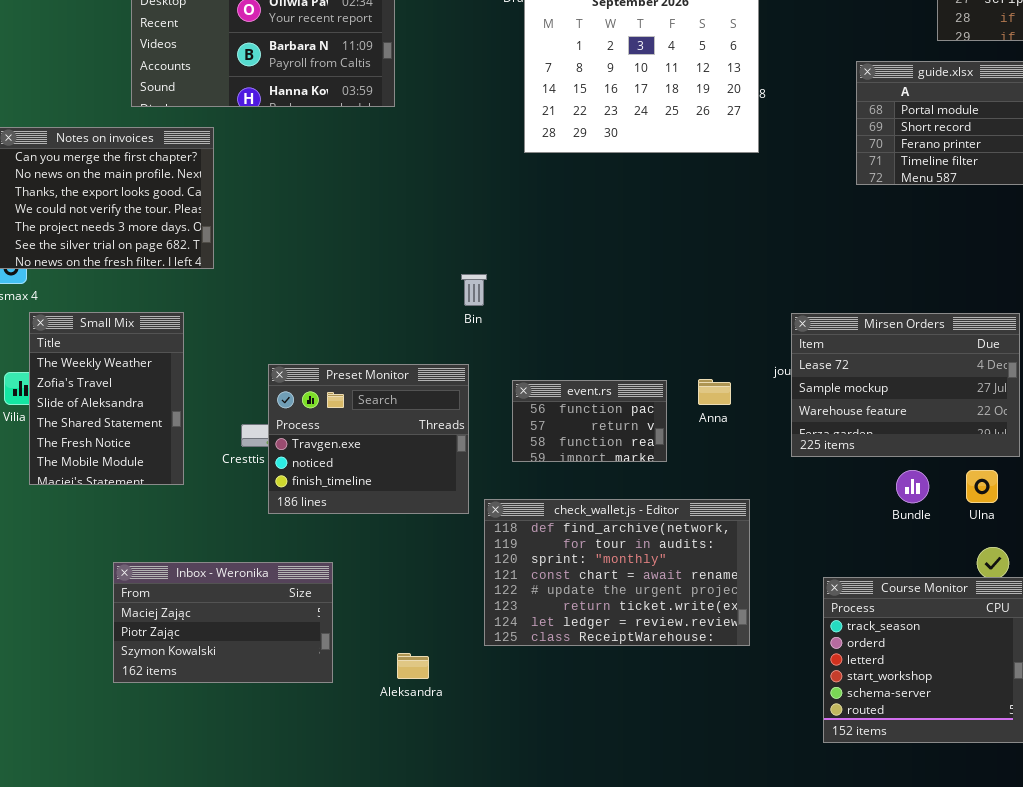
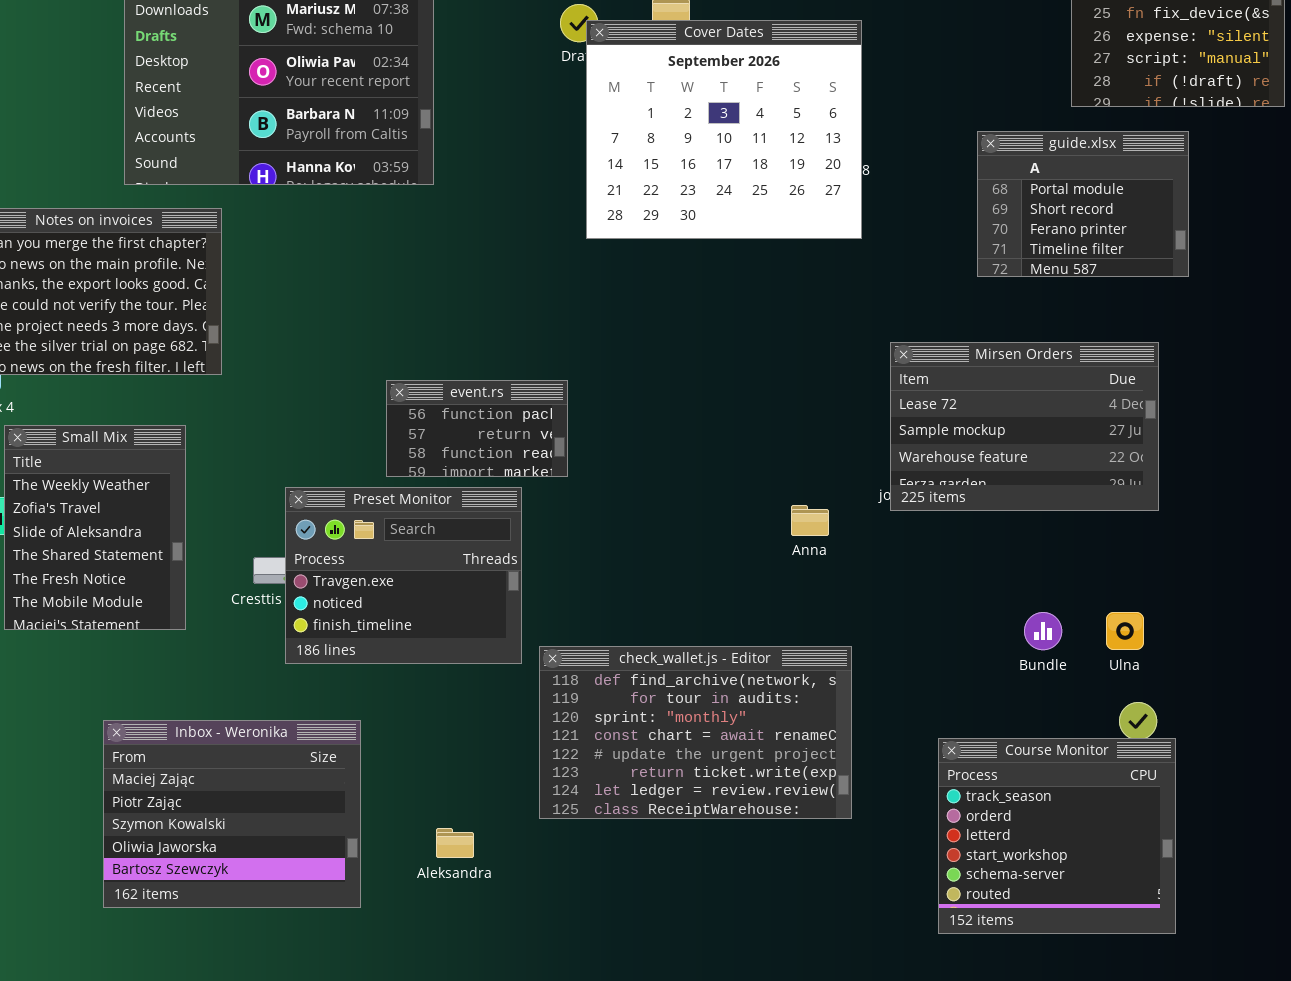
Mirsen Orders: [791,313,1020,457] -> [890,342,1159,511], moved
event.rs: [512,380,667,462] -> [386,380,568,477], moved
Inbox - Weronika: [113,562,333,683] -> [103,720,361,908], resized

